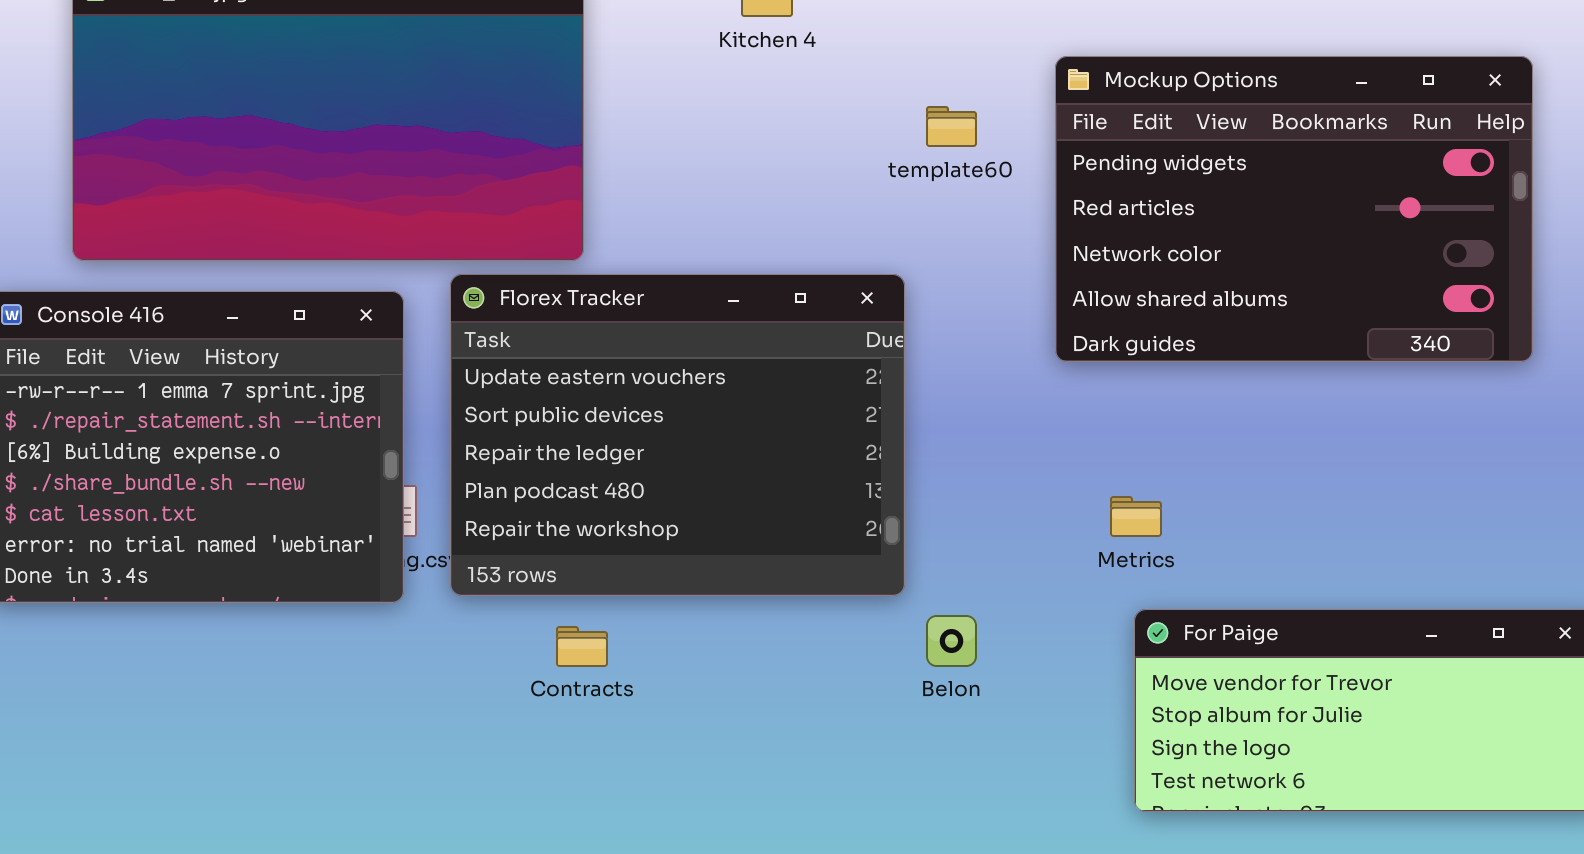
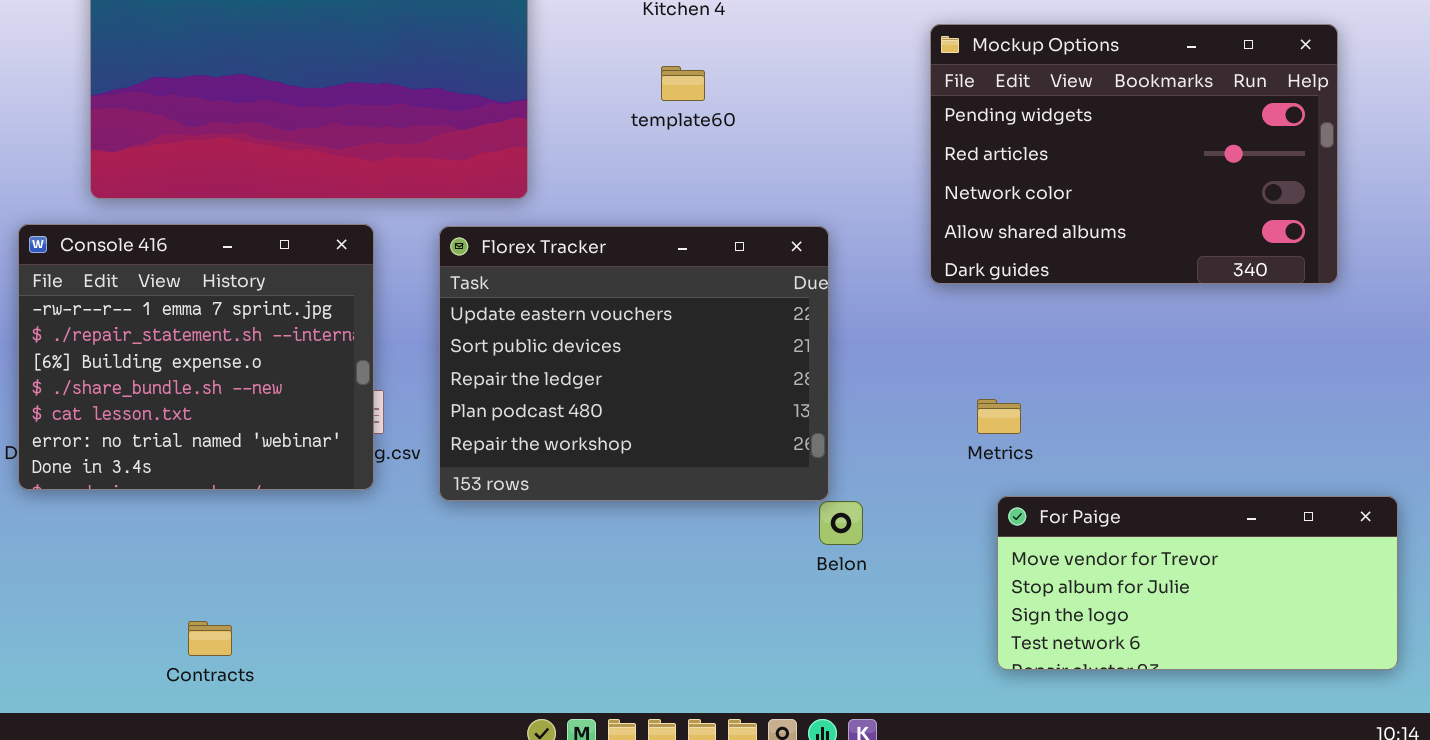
template60: [926,106,977,147] -> [661,66,705,101], moved
Florex Tracker: [450,274,905,596] -> [439,226,829,501], moved
Contracts: [556,626,608,667] -> [188,621,232,656], moved

